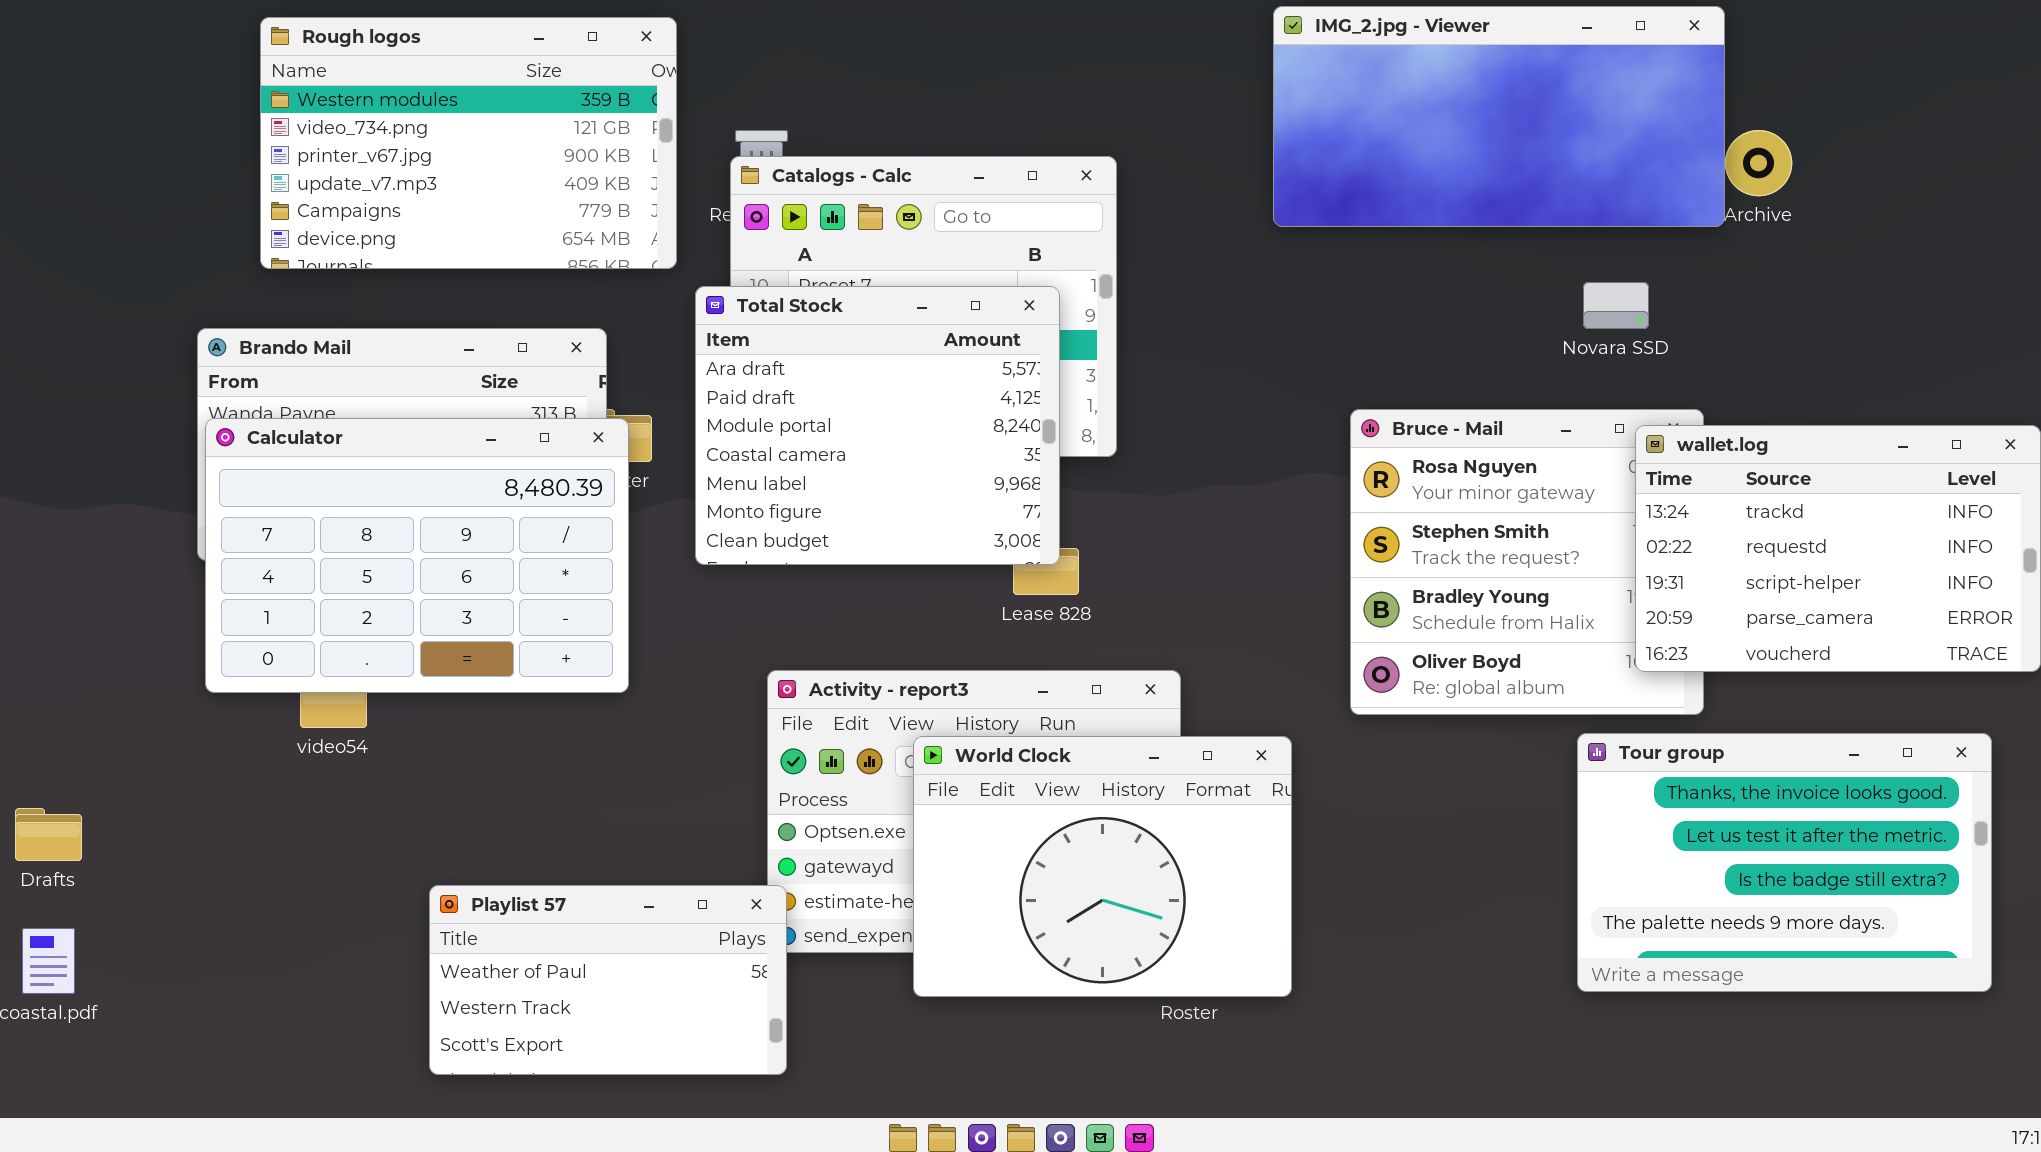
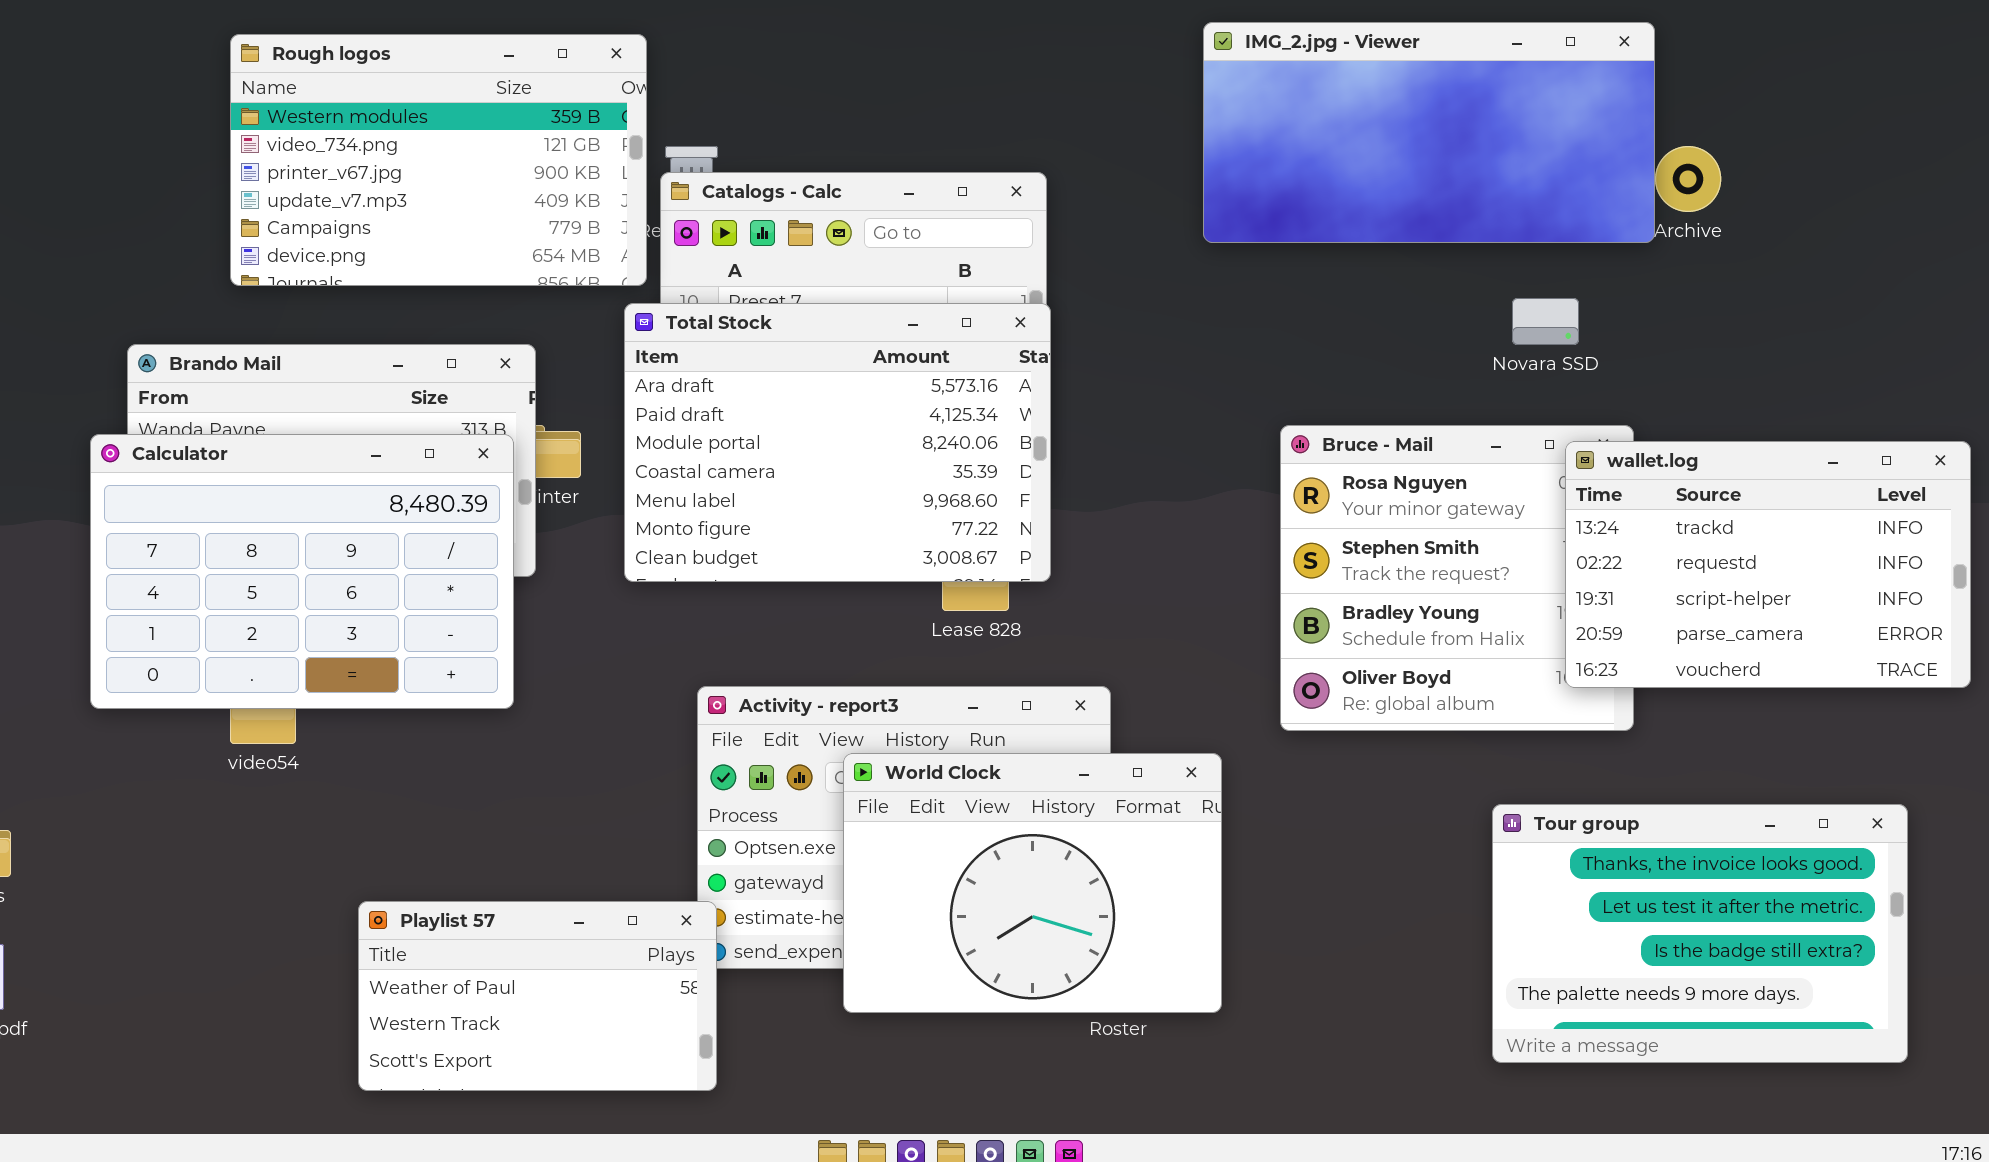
Rough logos: [260,17,677,269] -> [230,34,647,286], moved
Total Stock: [695,286,1060,565] -> [624,303,1051,582], resized
Calculator: [205,418,629,693] -> [90,434,514,709], moved
Tour group: [1577,733,1992,992] -> [1492,804,1908,1063], moved

